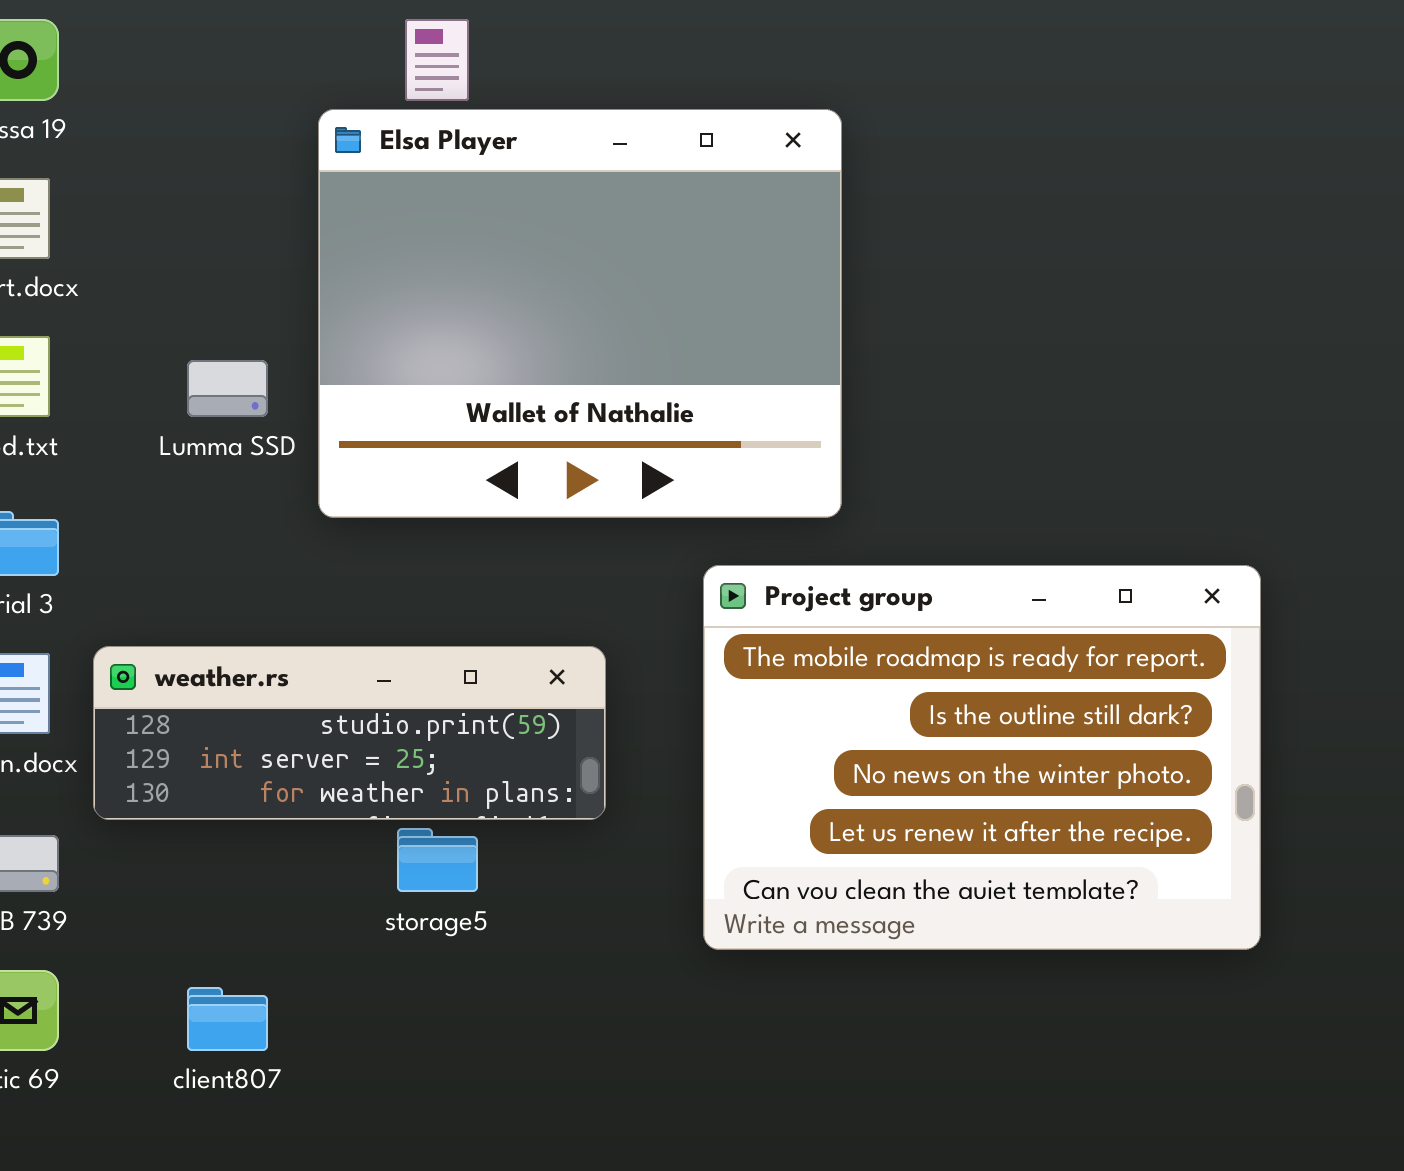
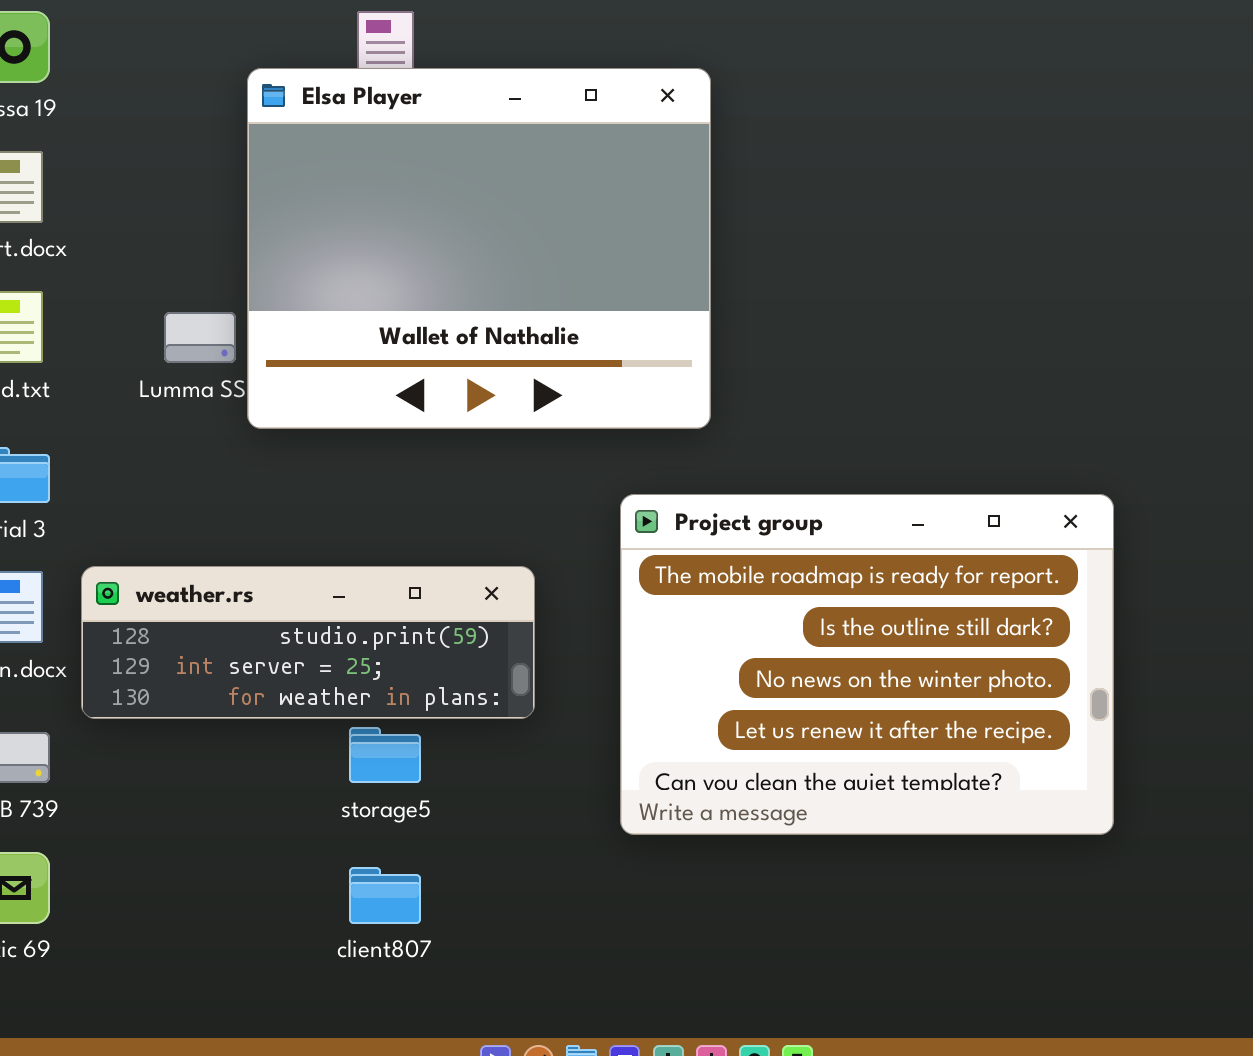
Elsa Player: [318,109,842,518] -> [247,68,711,429], moved
client807: [187,987,268,1051] -> [349,867,421,924], moved

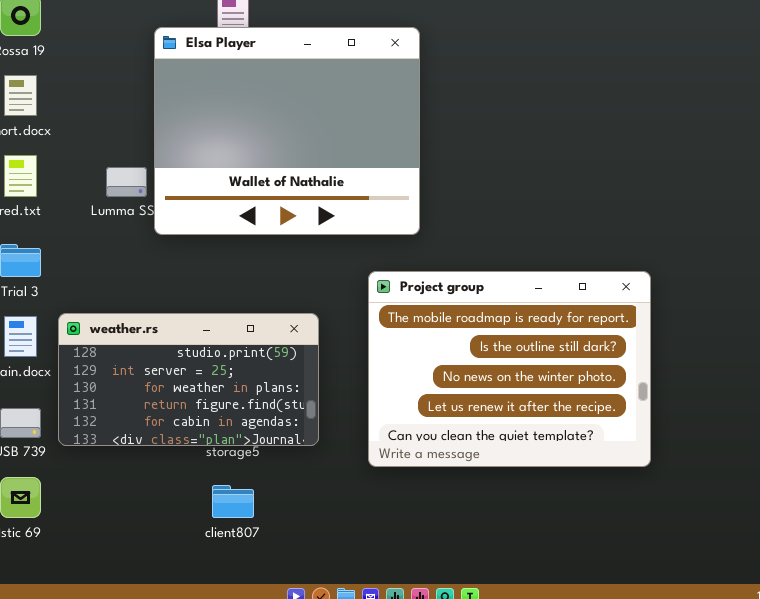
weather.rs: [81,566,535,719] -> [58,313,319,446], resized

